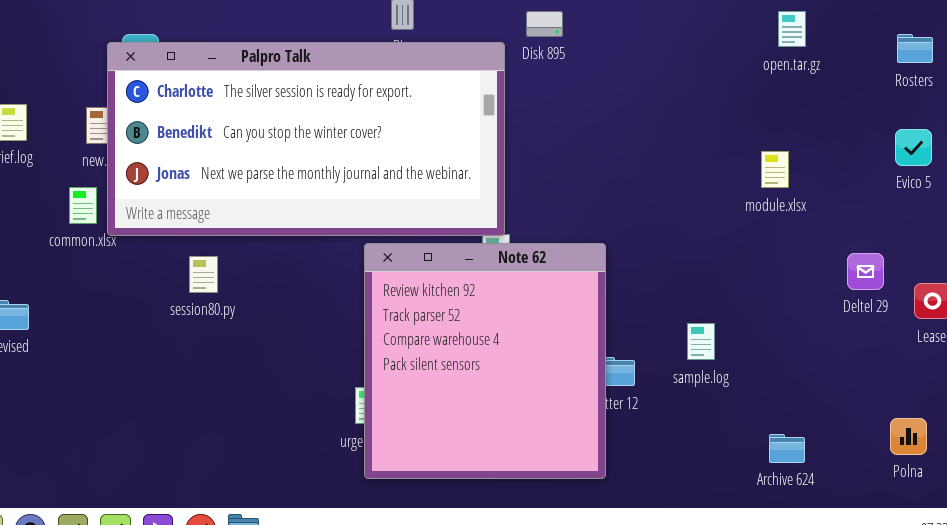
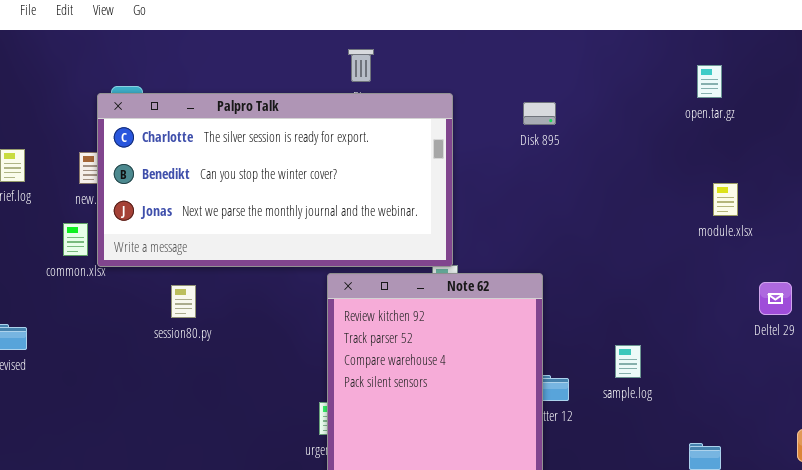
Disk 895: [526,11,563,37] -> [523,102,556,125], moved
module.xlsx: [761,151,789,188] -> [713,183,738,216], moved

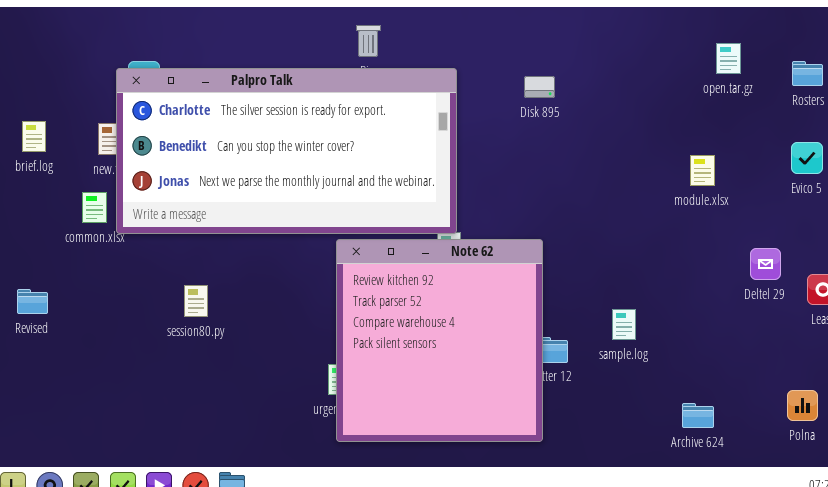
open.tar.gz: [697,65,722,98] -> [716,43,741,74], moved
module.xlsx: [713,183,738,216] -> [690,155,715,186], moved
session80.py: [171,285,196,318] -> [184,285,208,317], moved

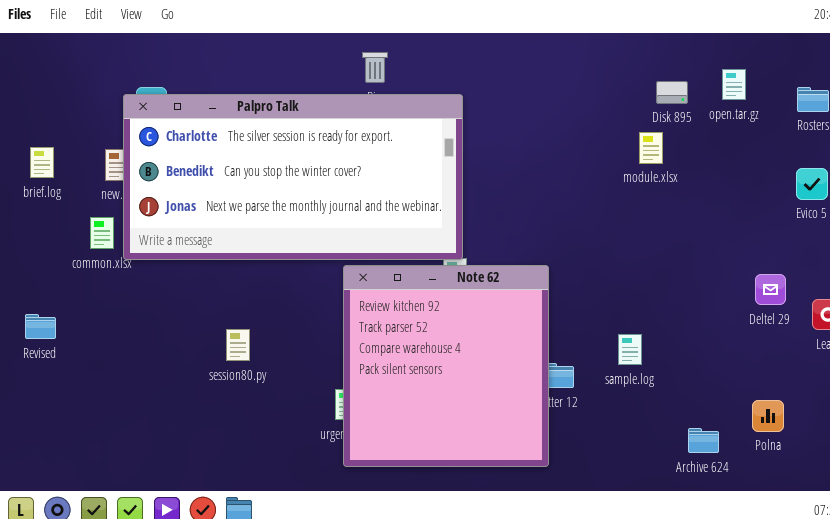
Disk 895: [524,76,555,98] -> [656,81,688,104], moved
module.xlsx: [690,155,715,186] -> [639,132,663,164], moved
session80.py: [184,285,208,317] -> [226,329,250,361], moved
Polna: [787,390,818,421] -> [752,400,784,432], moved

